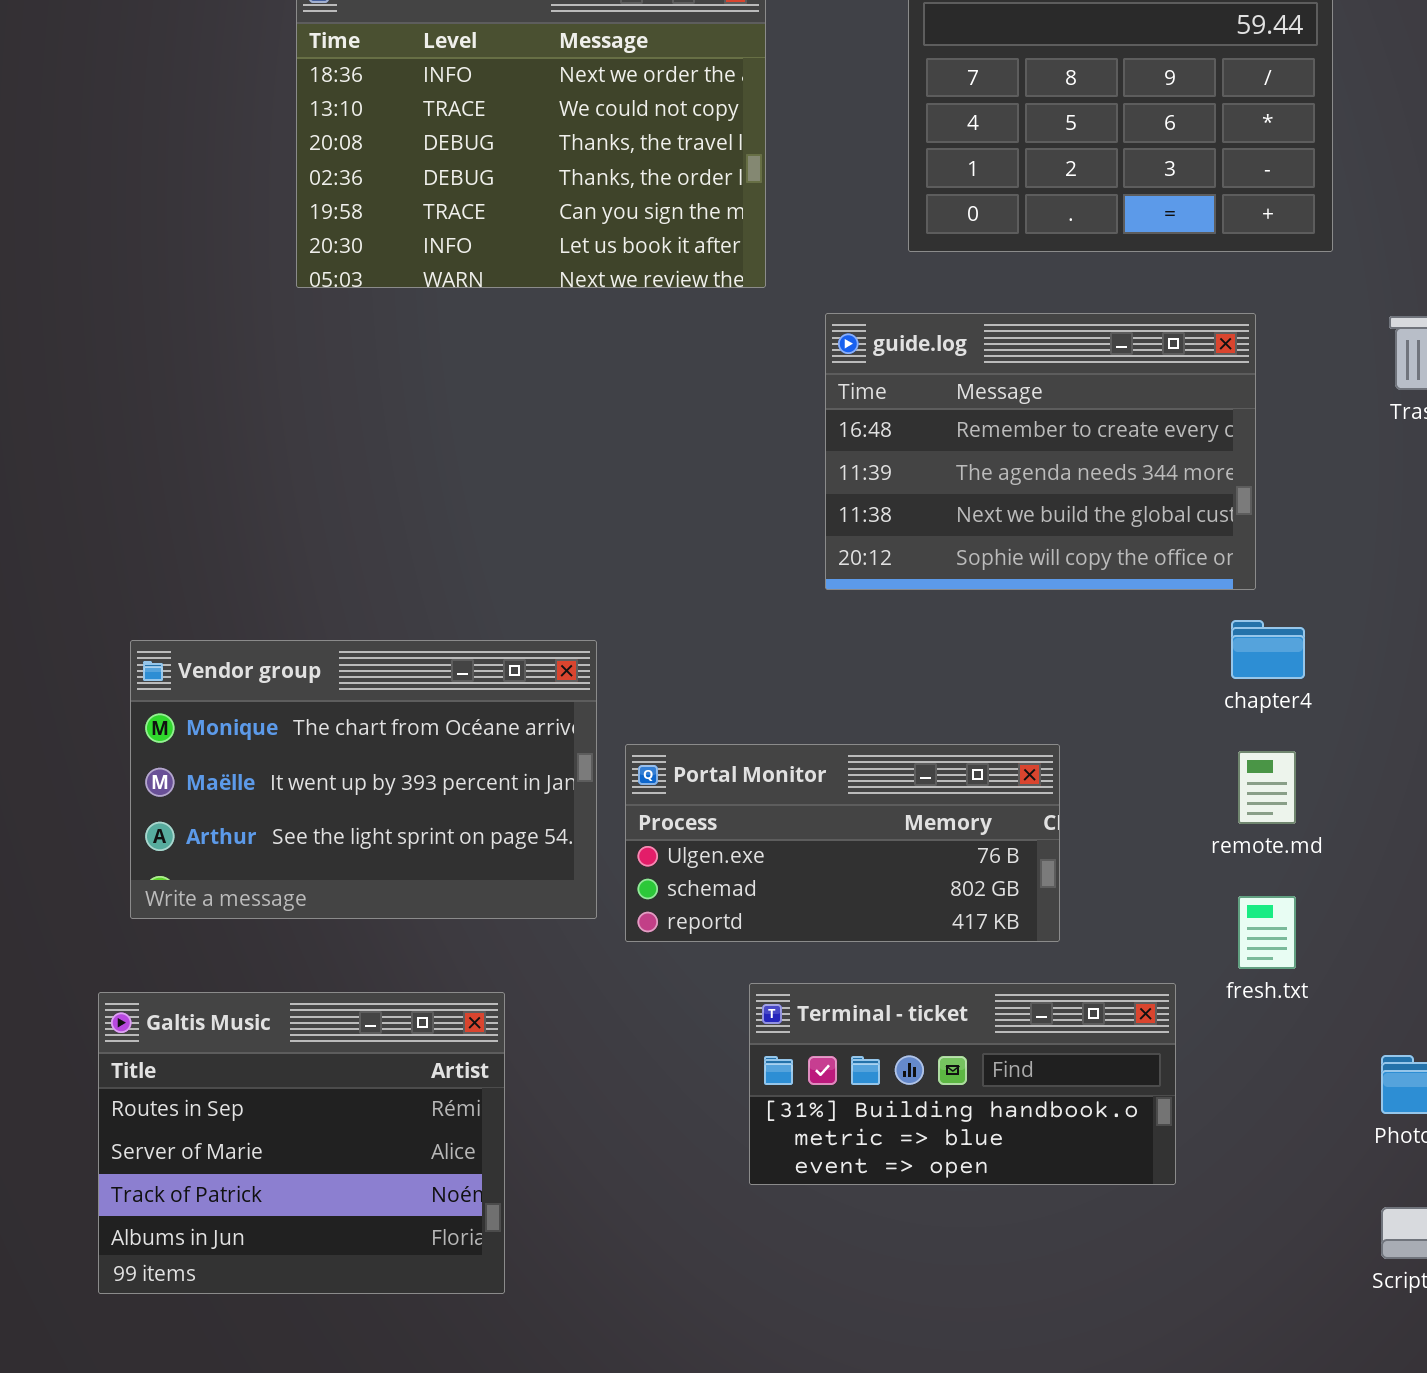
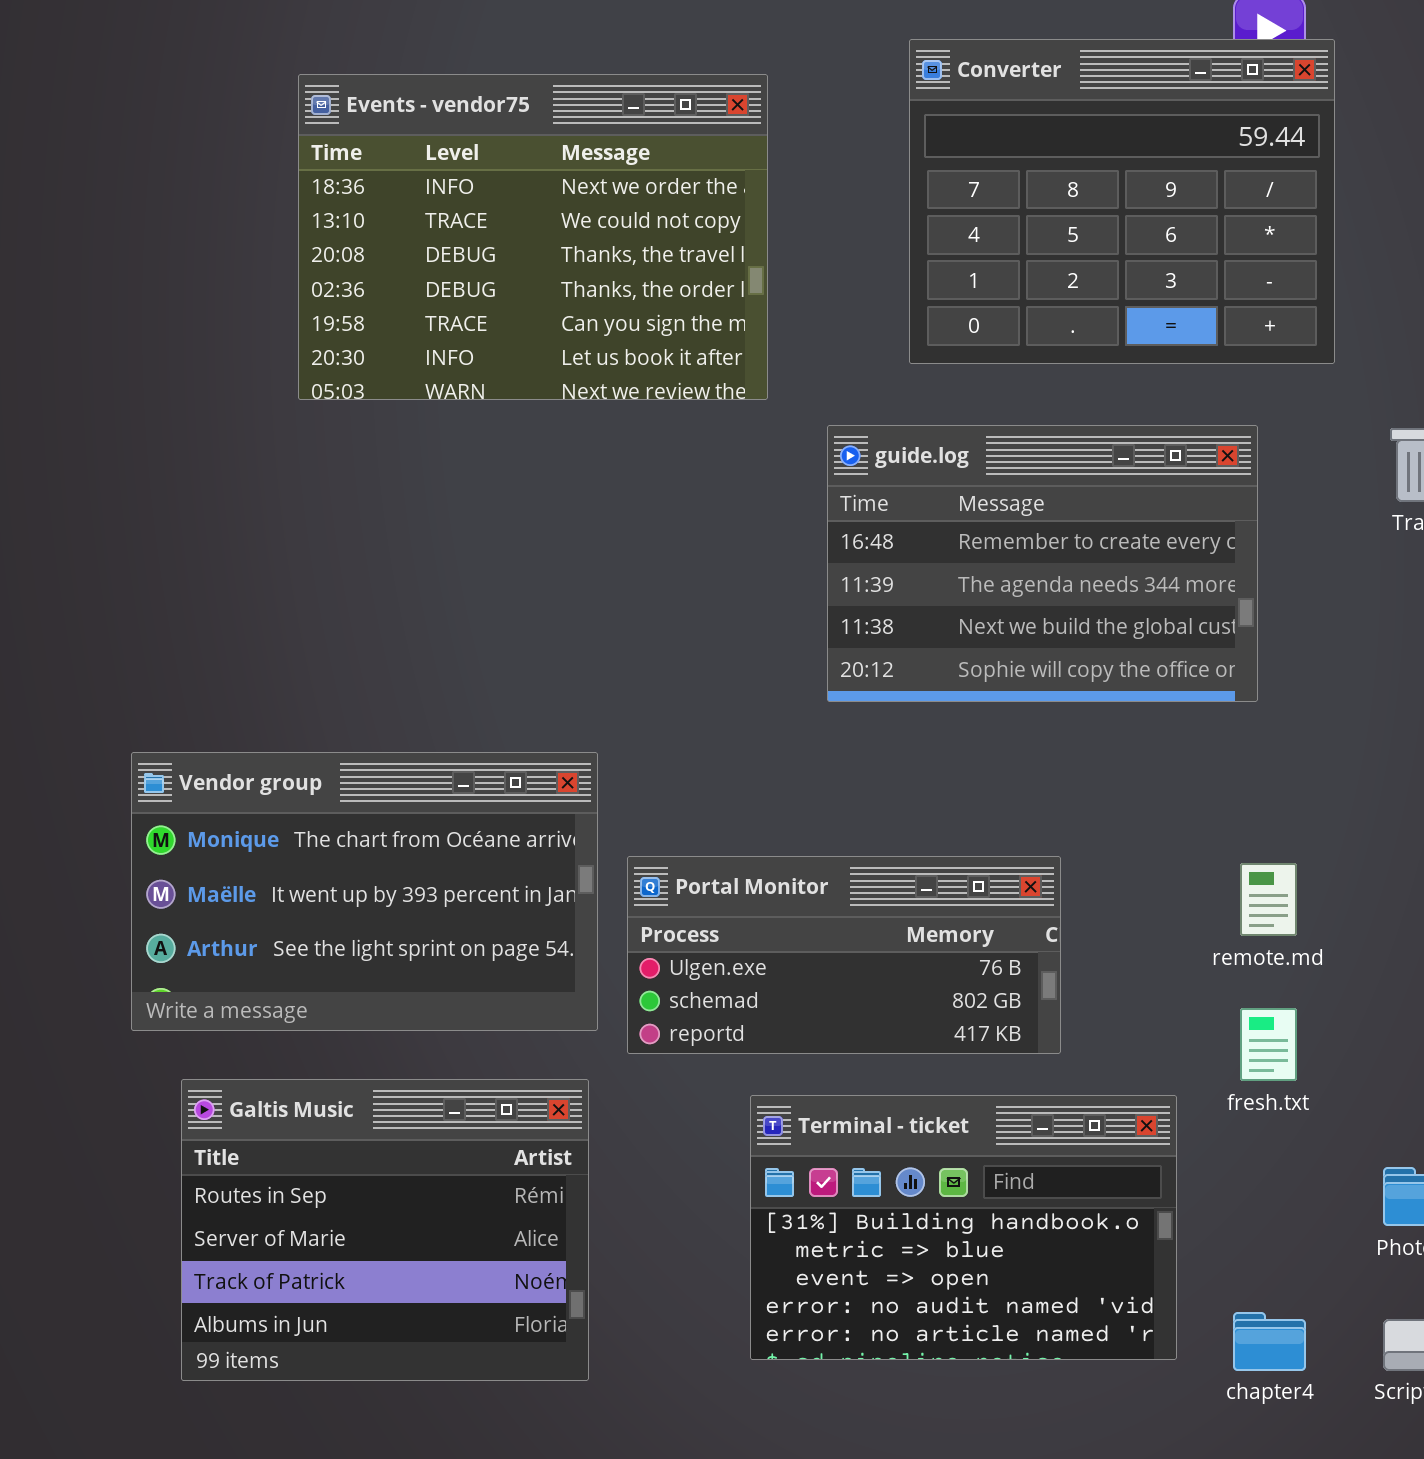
chapter4: [1231,620,1305,679] -> [1233,1312,1306,1371], moved
Terminal - ticket: [749,983,1176,1185] -> [750,1095,1177,1360], resized
Galtis Music: [98,992,505,1294] -> [181,1079,589,1381], moved

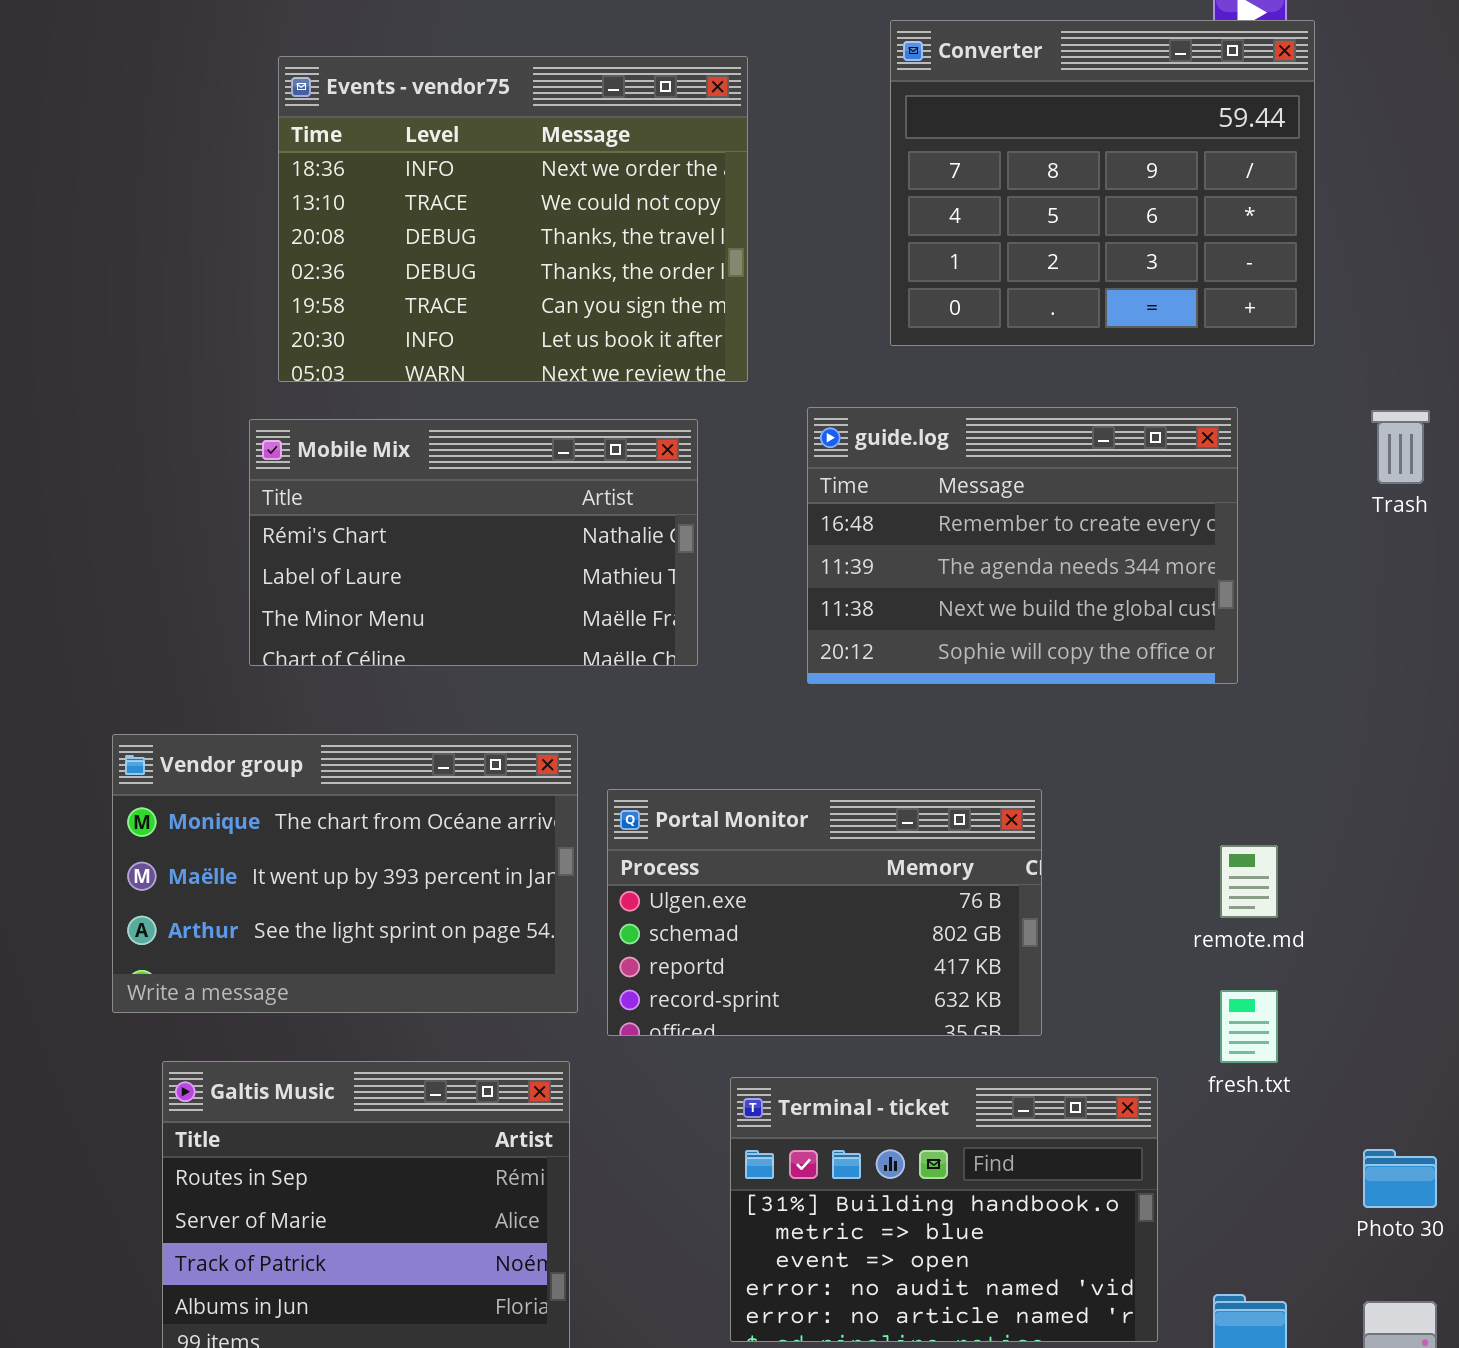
Mobile Mix: none -> [249,419,698,666], opened
Portal Monitor: [627,856,1061,1054] -> [607,789,1042,1036], resized

